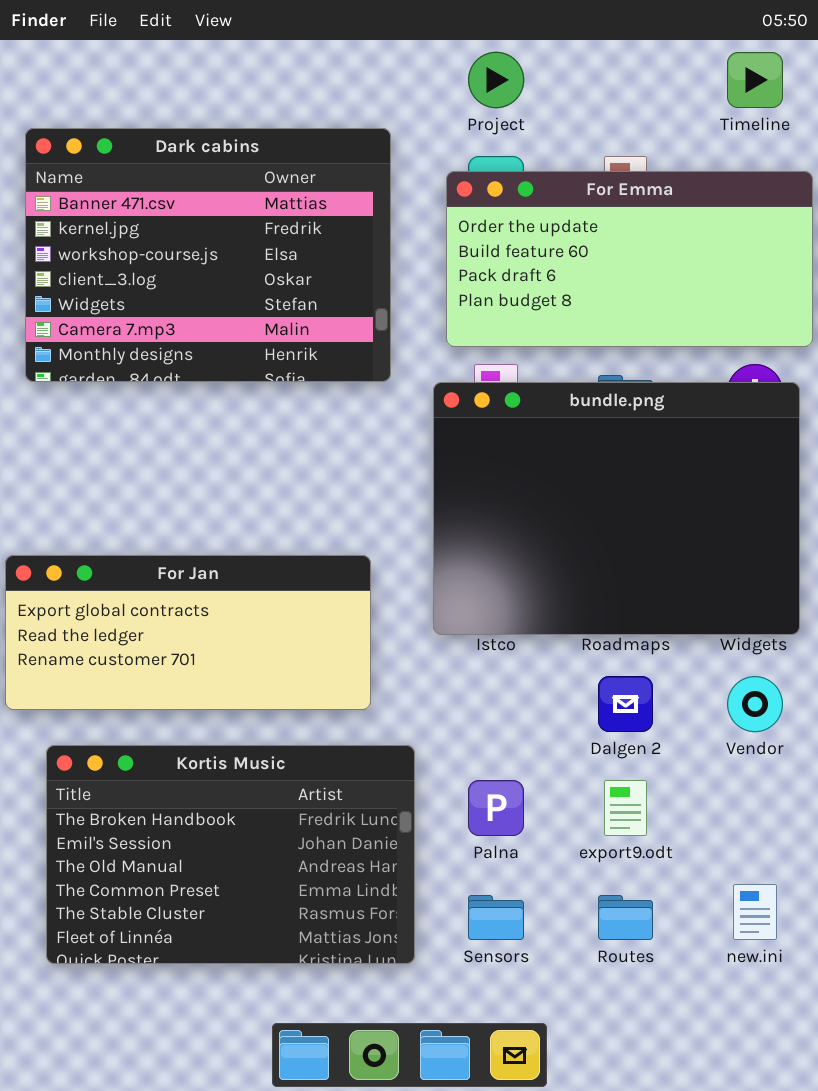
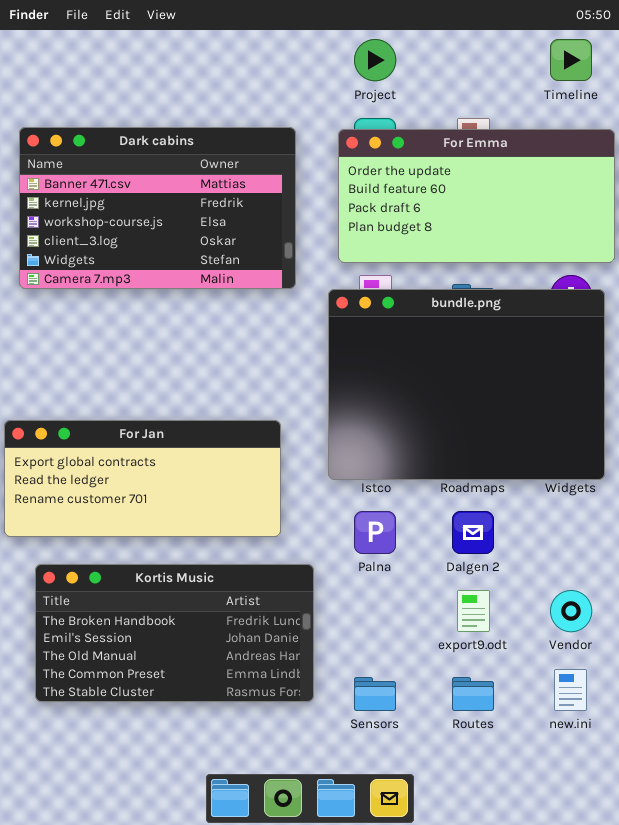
Dark cabins: [25,128,391,382] -> [19,127,296,289], resized
Vendor: [727,676,783,732] -> [550,590,592,632], moved
Kortis Music: [46,745,415,964] -> [35,564,314,702], resized
Palna: [468,780,524,836] -> [354,511,396,554], moved

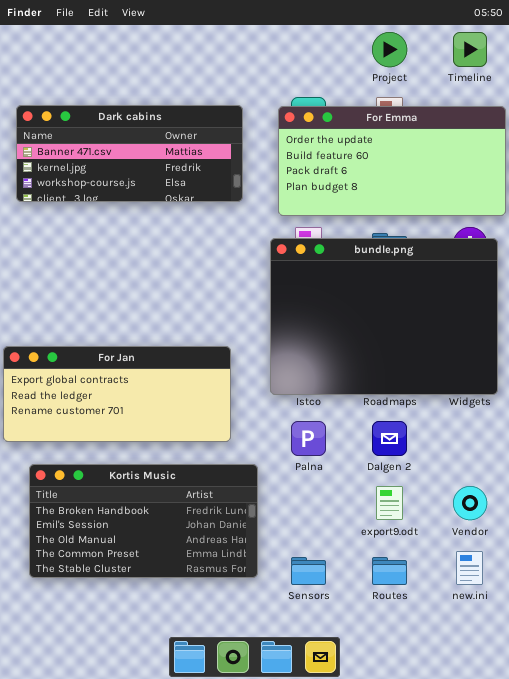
Project: [354,39,396,81] -> [372,32,407,67], moved
Dark cabins: [19,127,296,289] -> [16,105,243,202], resized

